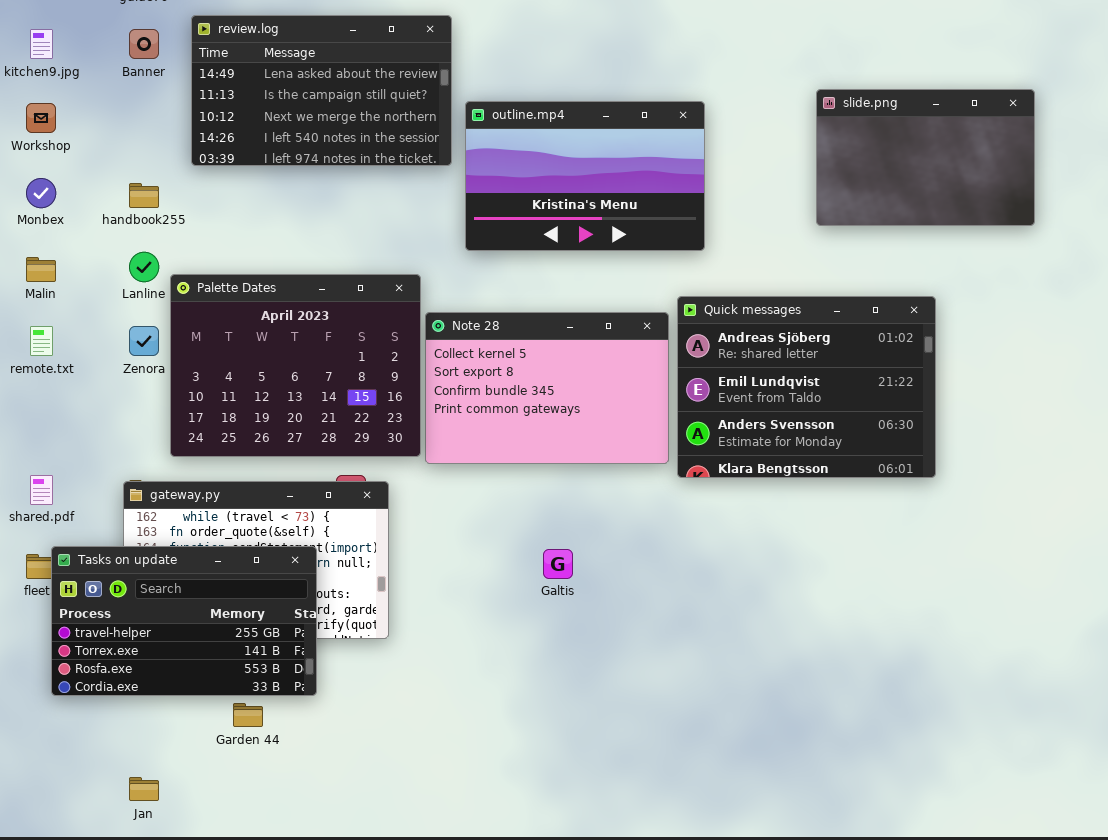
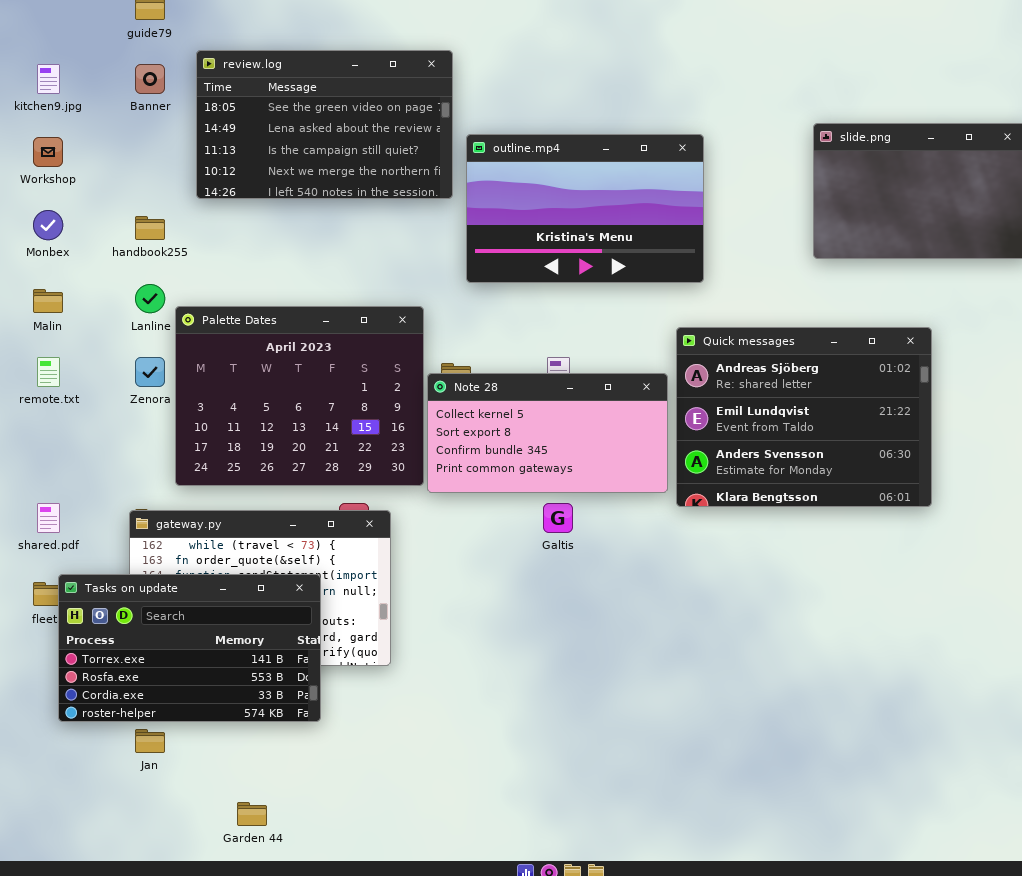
review.log: [191,15,452,166] -> [196,50,453,199], scrolled up 1 row
Note 28: [425,312,669,464] -> [427,373,668,493], resized
Tasks on update: [51,546,317,696] -> [58,574,321,722], scrolled down 1 row
Galtis: [543,549,573,579] -> [543,503,573,533], moved
Garden 44: [233,703,263,727] -> [237,802,267,826], moved
Jan: [129,777,159,801] -> [135,729,165,753], moved

